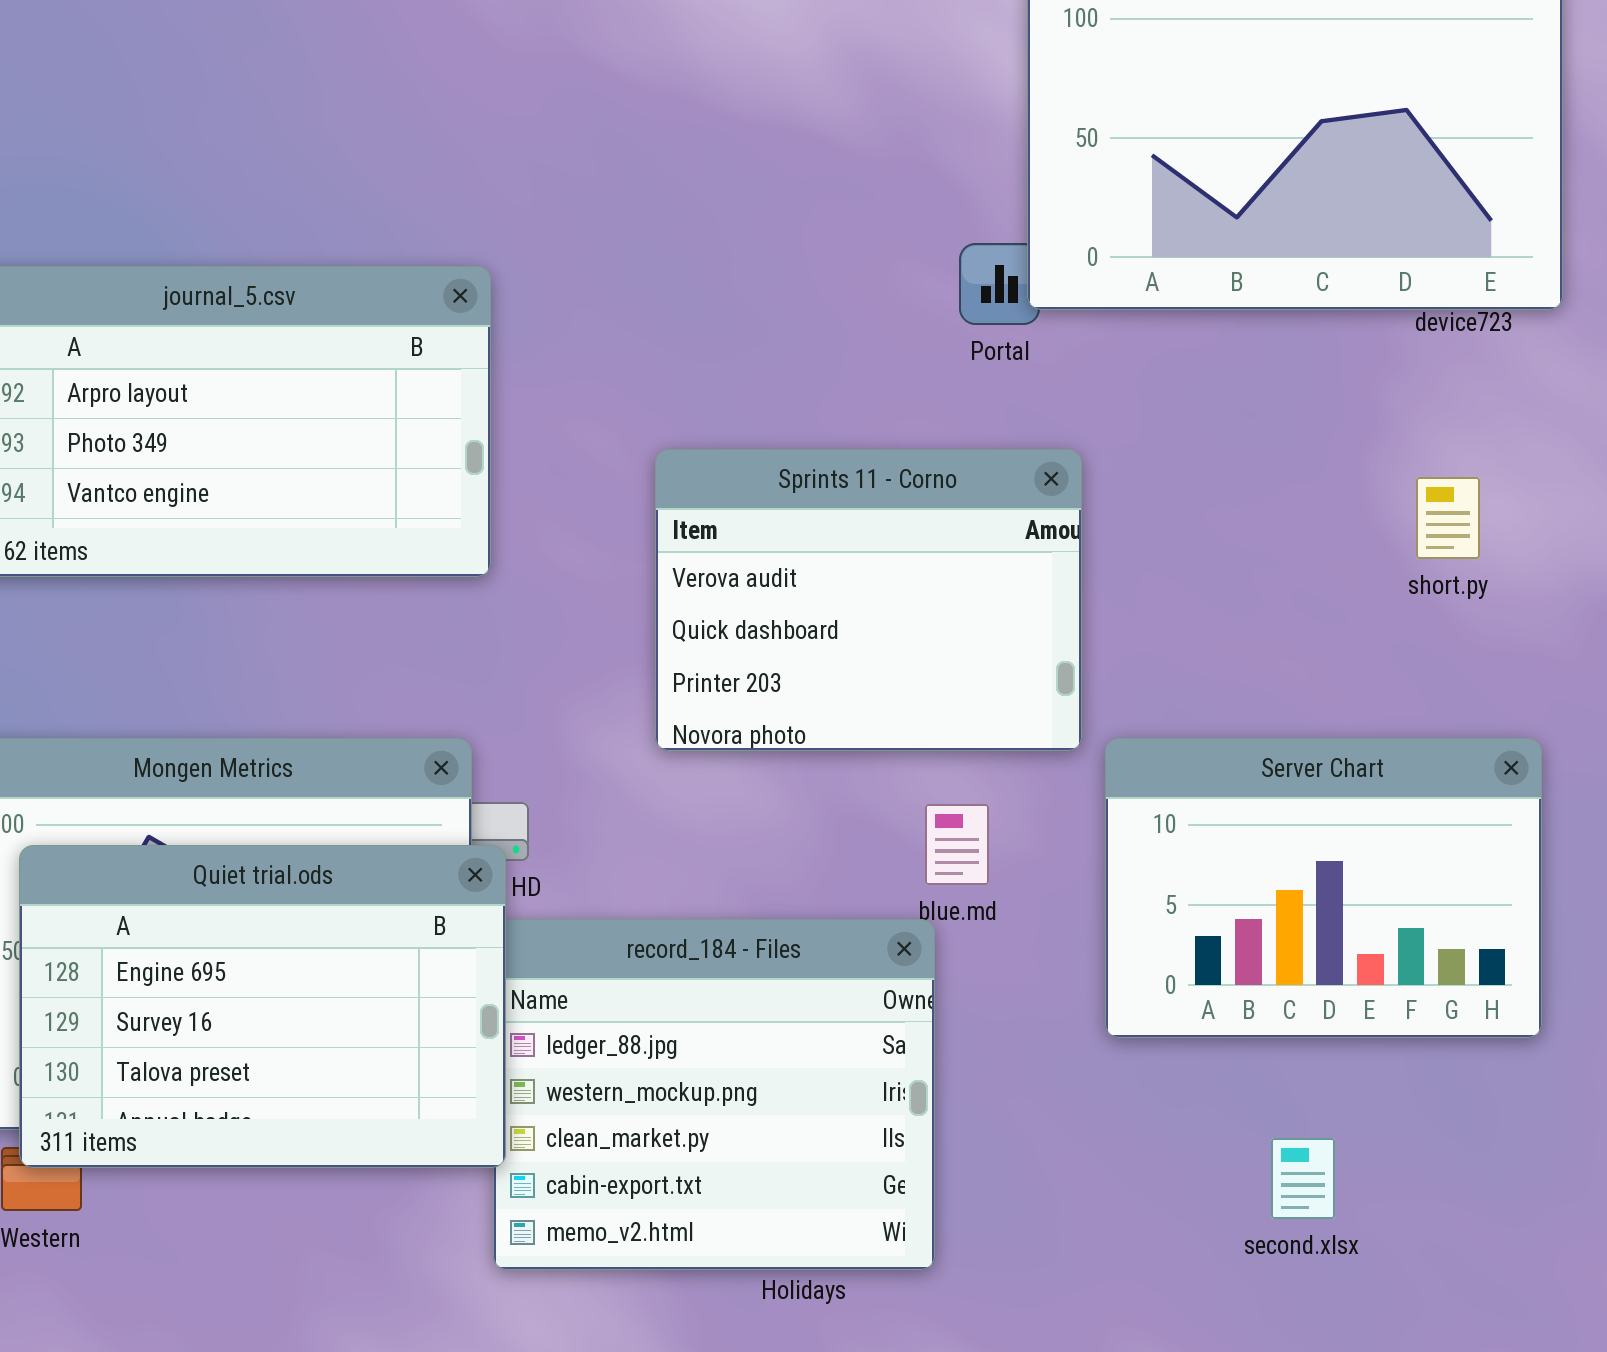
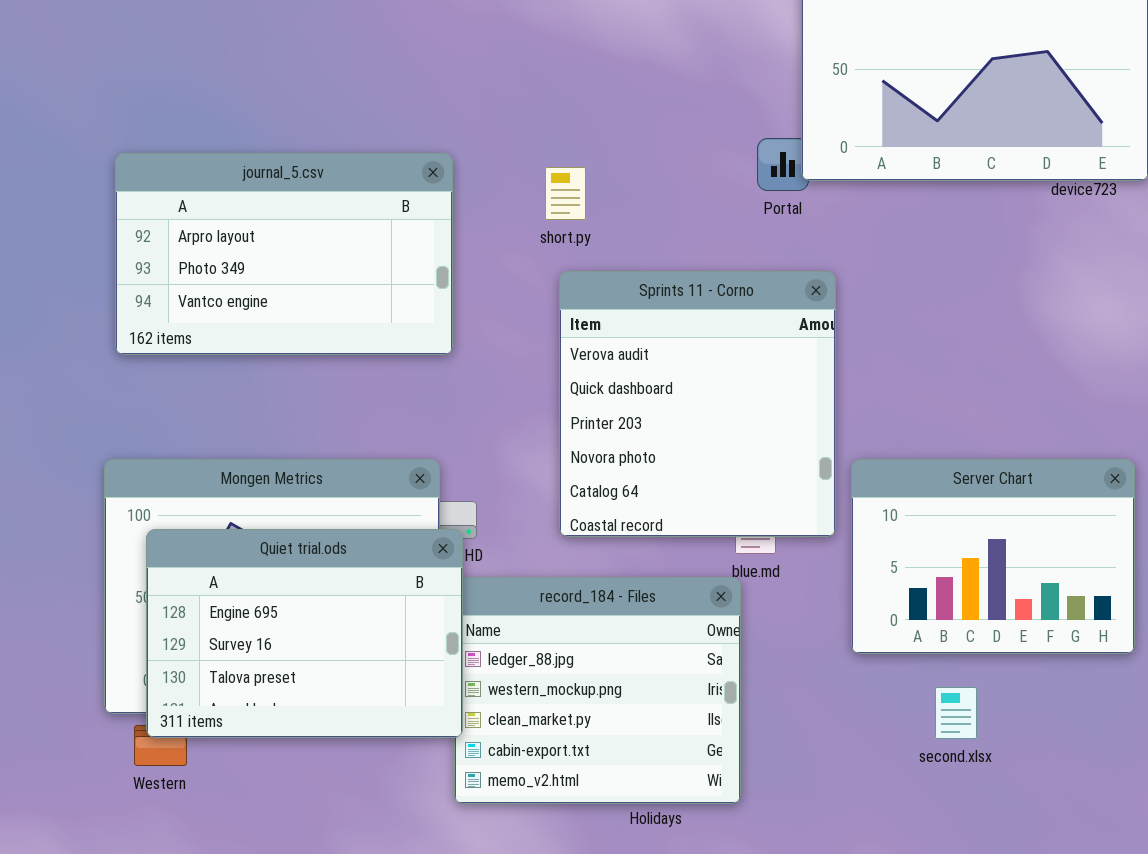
Sprints 11 - Corno: [655,449,1082,751] -> [559,271,836,537], resized
short.py: [1416,477,1480,559] -> [545,167,586,220], moved
second.xlsx: [1271,1138,1335,1219] -> [935,687,977,739], moved

